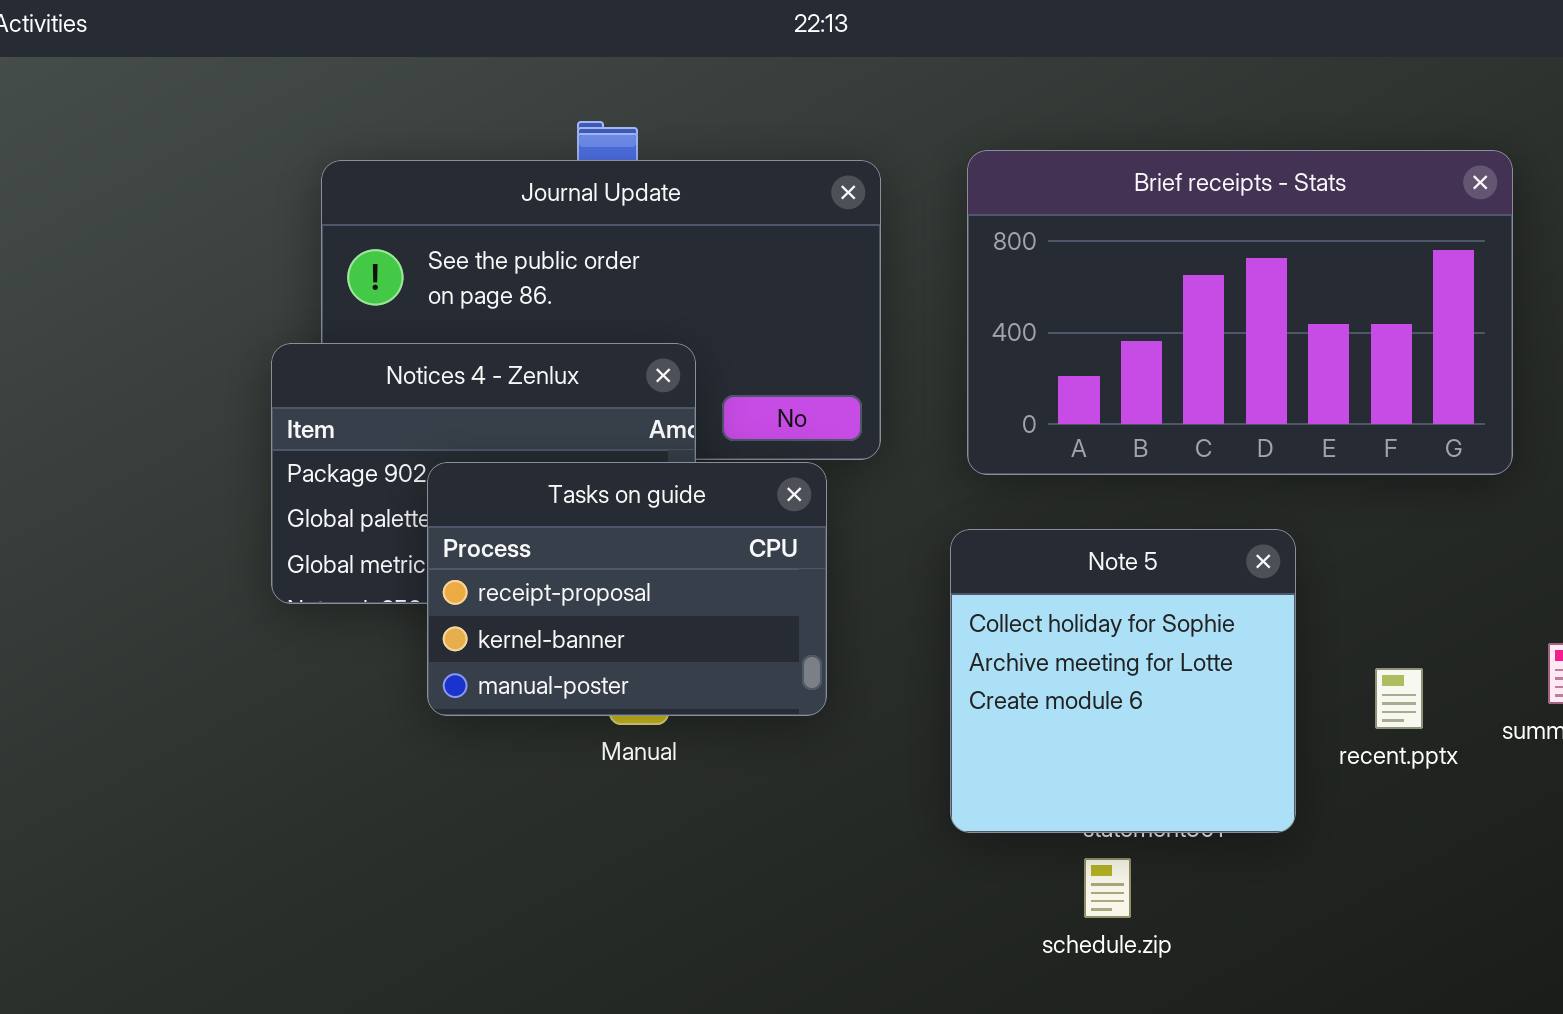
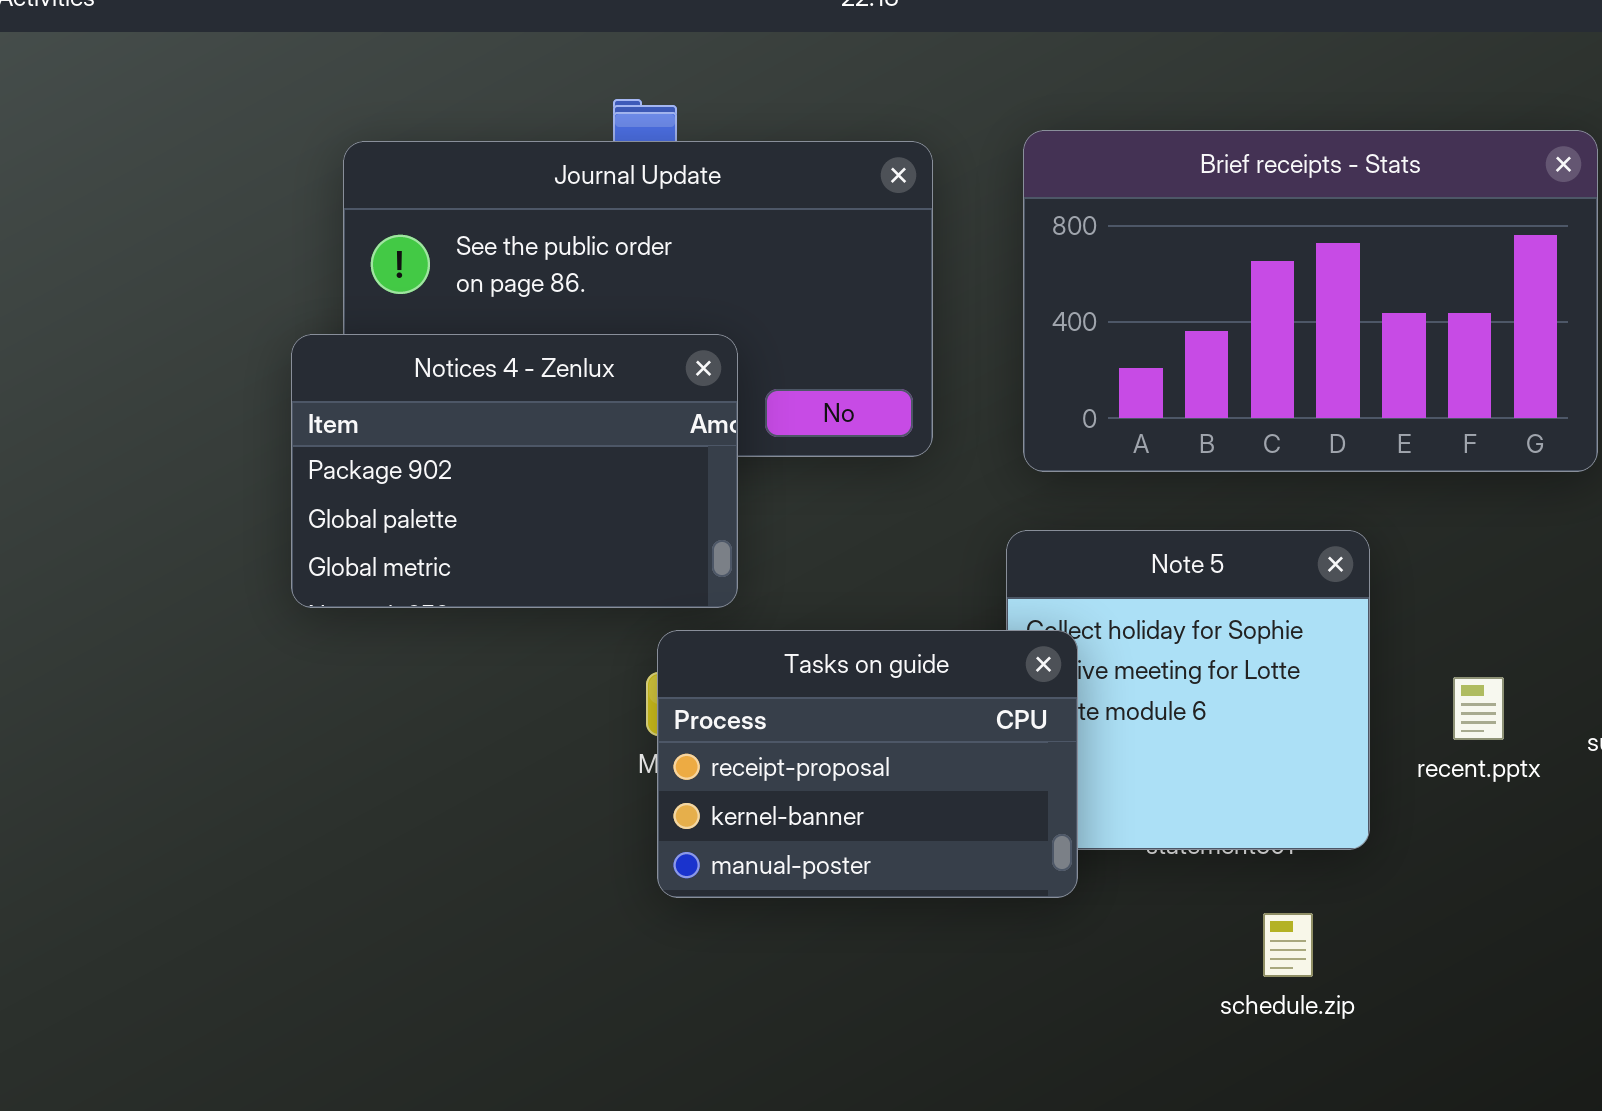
Tasks on guide: [427,462,827,716] -> [657,630,1078,898], moved
schedule.zip: [1084,858,1131,918] -> [1263,913,1313,977], moved

